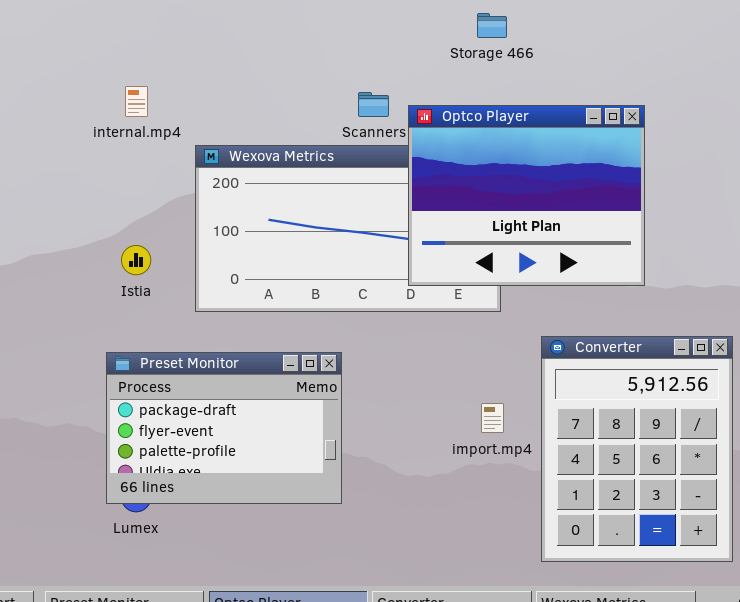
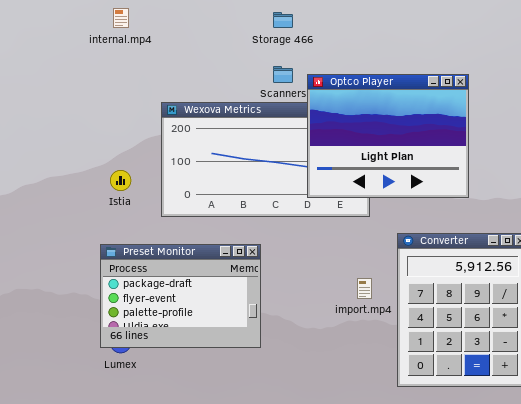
Storage 466: [477,13,507,38] -> [273,12,293,28], moved
internal.mp4: [125,86,148,117] -> [113,8,129,28], moved

